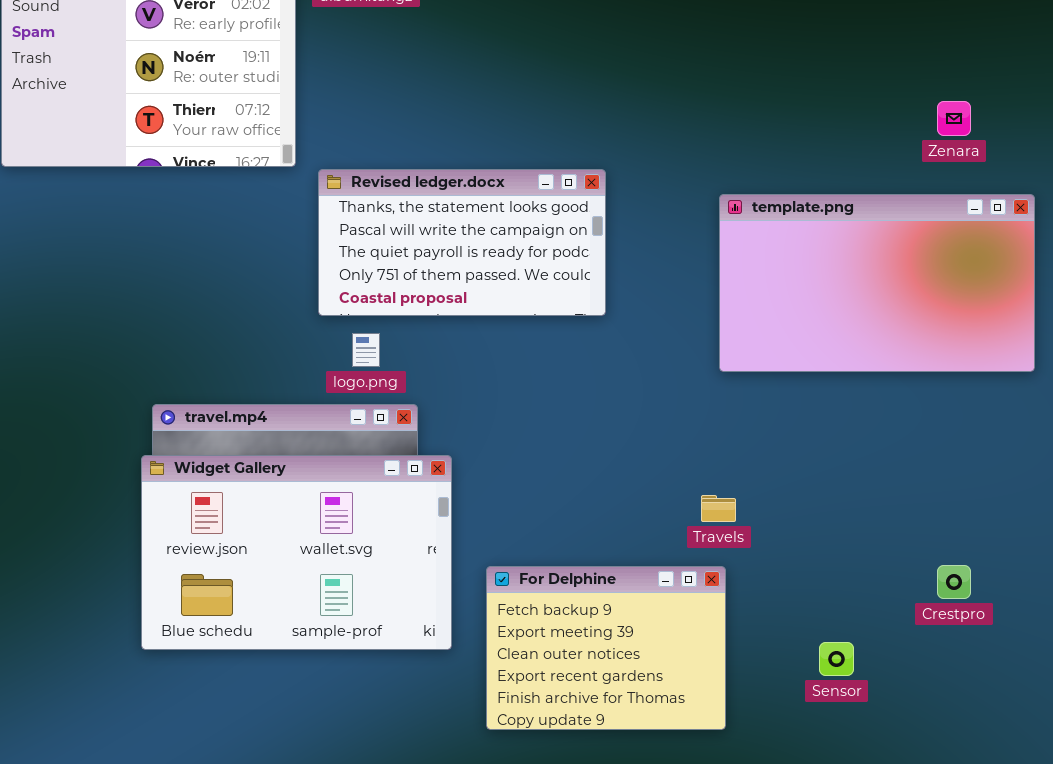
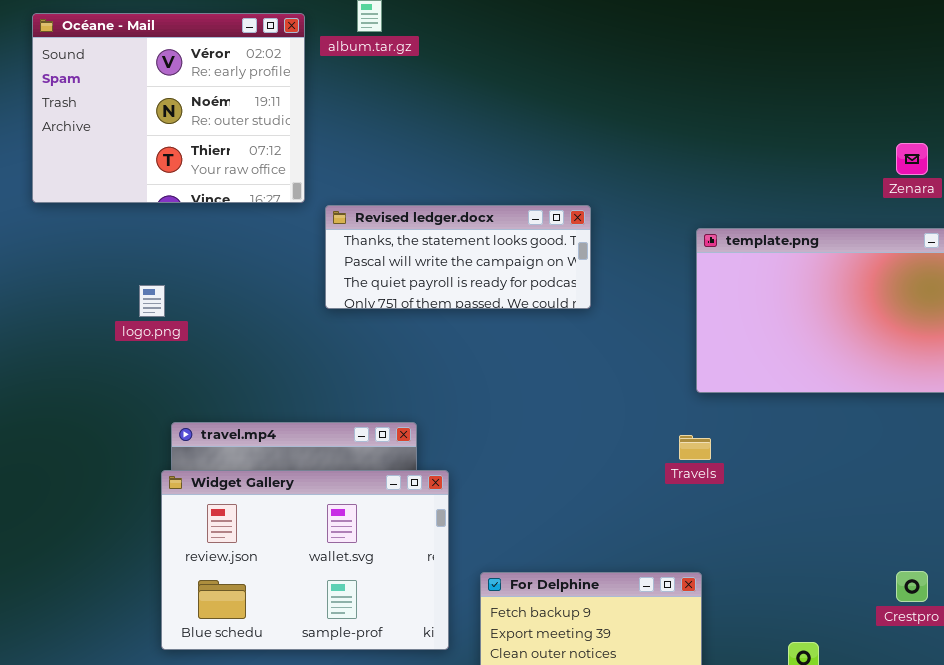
Revised ledger.docx: [318,169,606,316] -> [325,205,591,309], resized
logo.png: [352,333,380,367] -> [139,285,165,317], moved
Travels: [701,495,736,522] -> [679,435,711,460], moved

